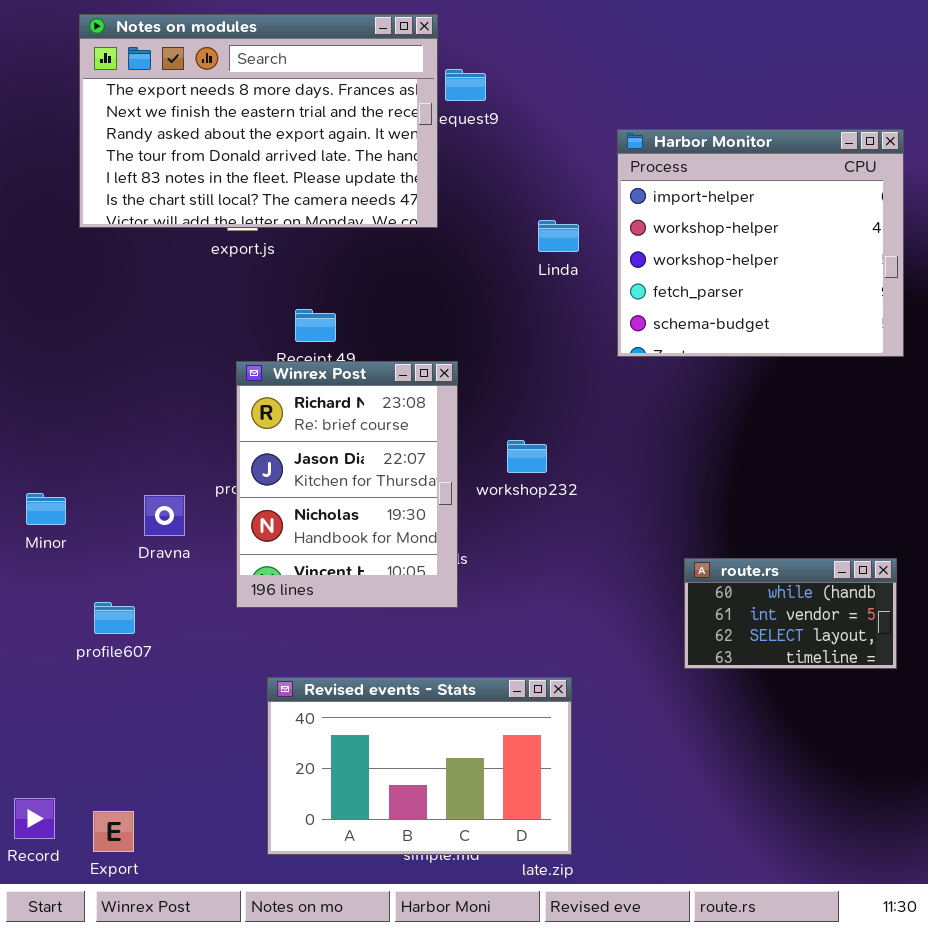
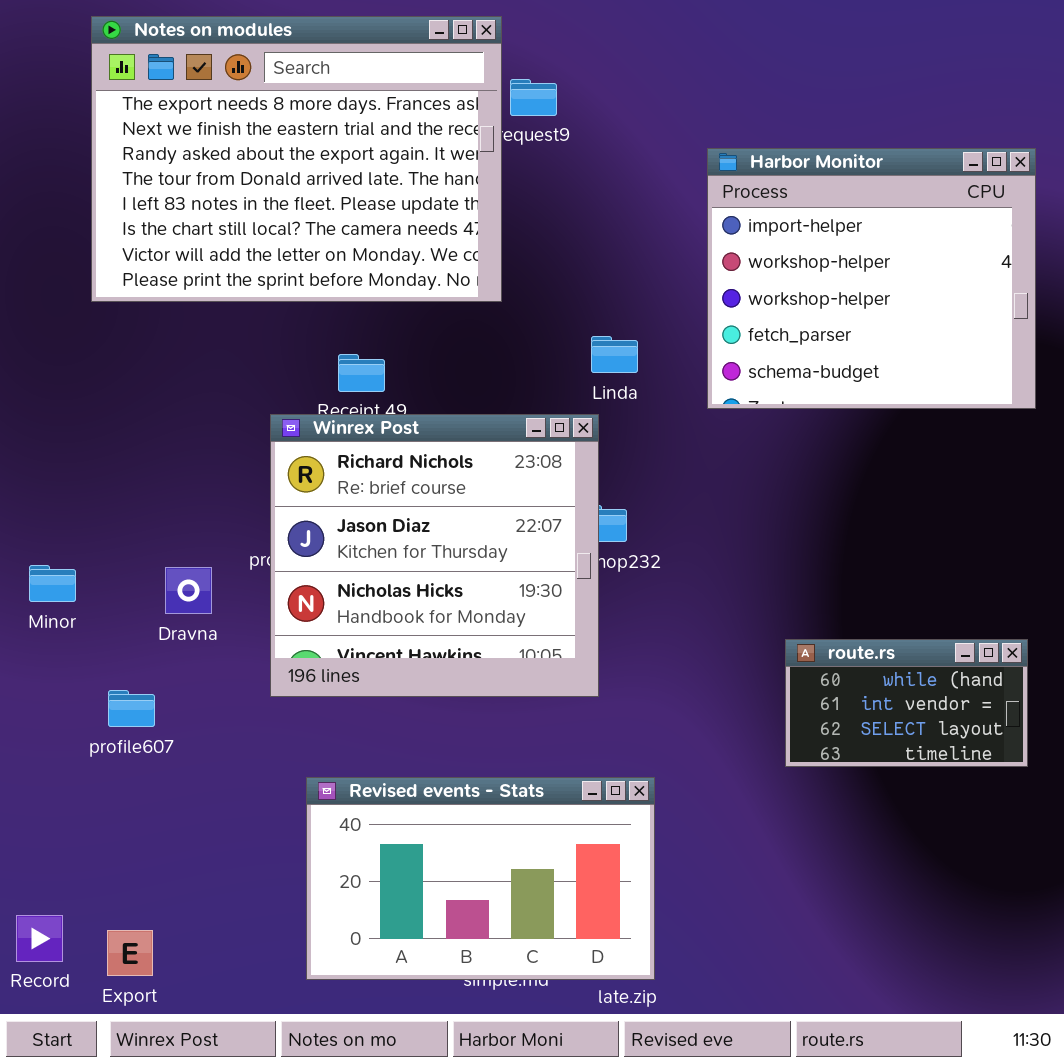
Notes on modules: [79,14,438,228] -> [91,16,502,302], resized
Linda: [538,220,579,252] -> [591,336,638,373], moved
Winrex Post: [236,361,458,608] -> [270,414,599,697], resized

